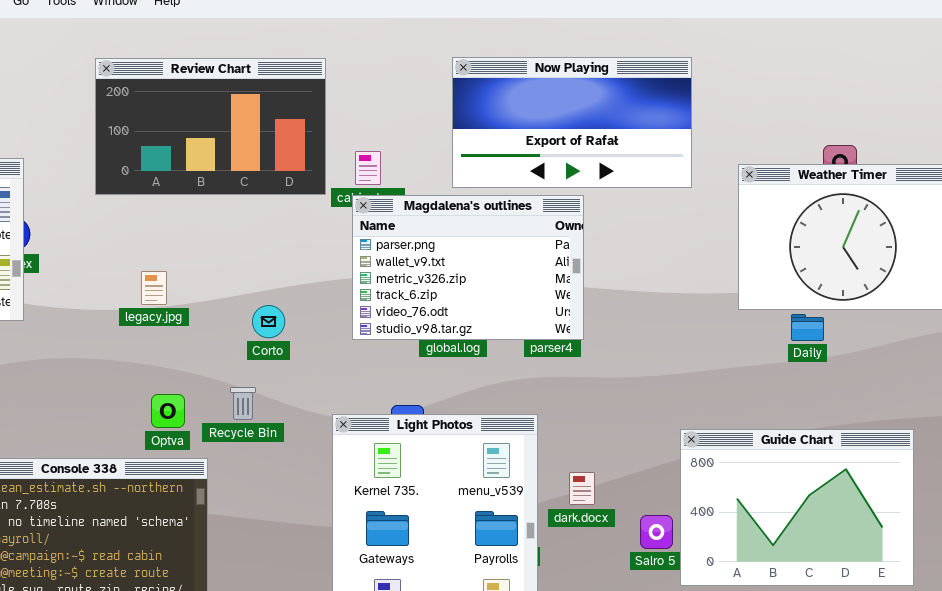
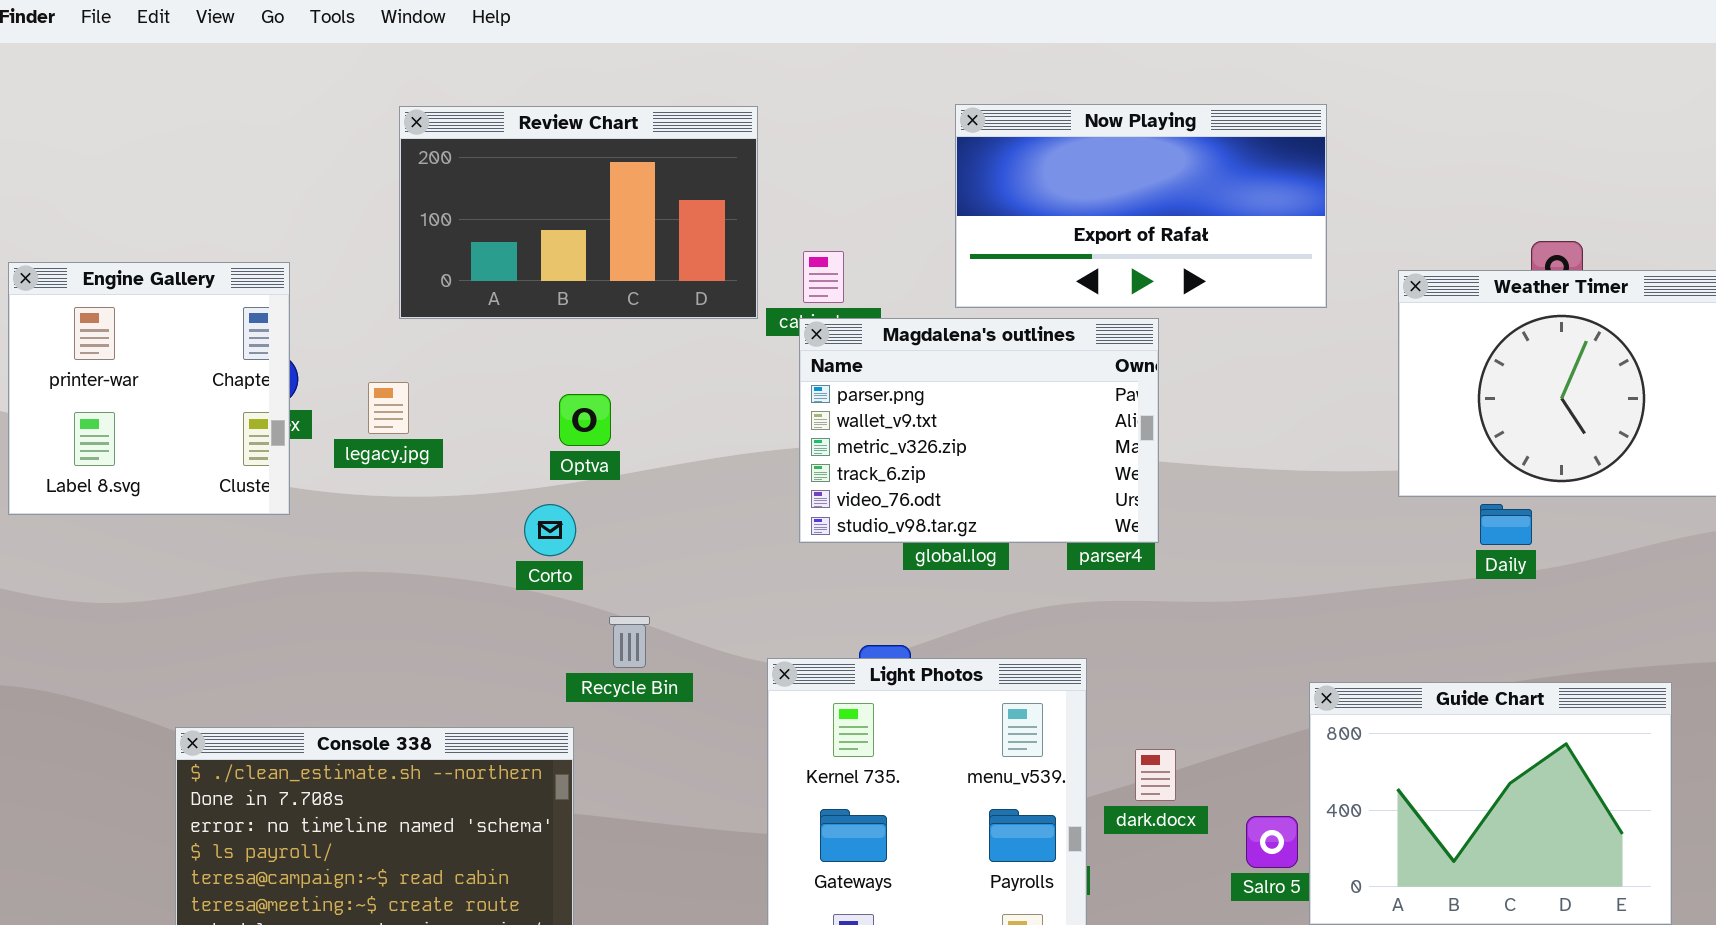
legacy.jpg: [141,271,167,305] -> [368,382,409,434], moved
Corto: [252,305,285,338] -> [524,504,576,556], moved
Optva: [151,394,185,428] -> [559,394,611,446], moved

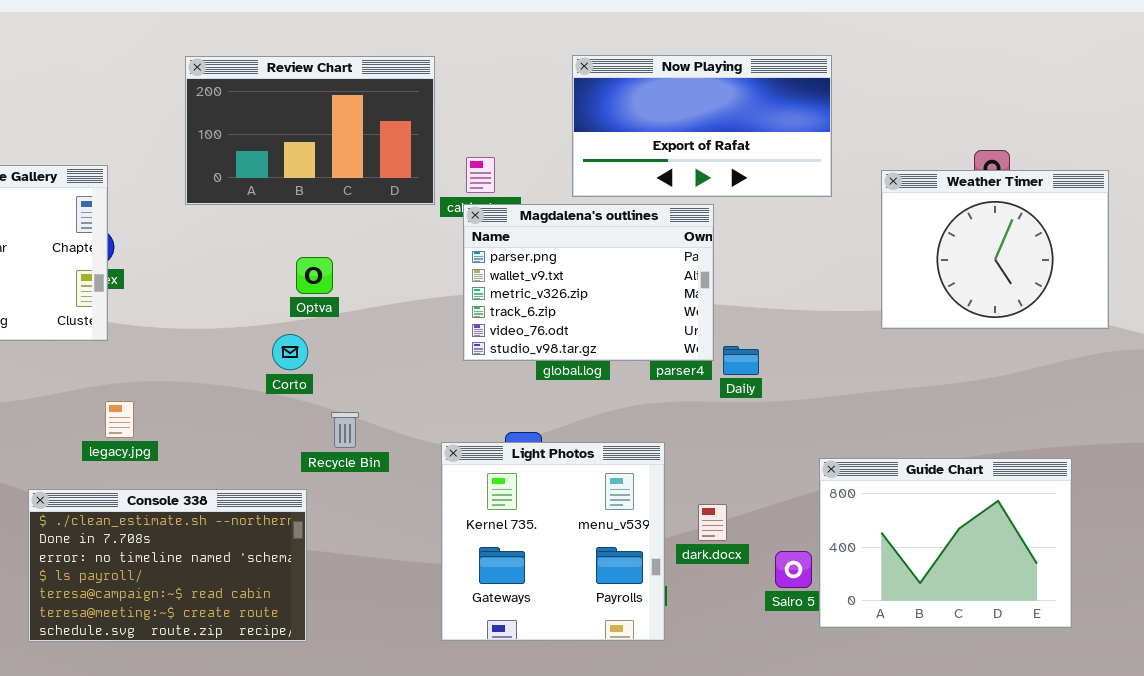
legacy.jpg: [368,382,409,434] -> [105,401,134,438], moved
Daily: [1480,504,1532,545] -> [723,346,759,375], moved

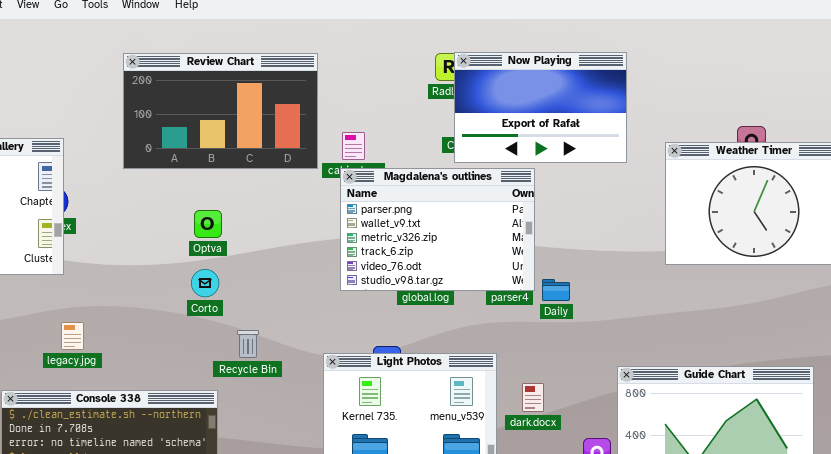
Now Playing: [572,55,832,197] -> [454,52,627,163], resized
Optva: [296,257,333,294] -> [194,210,222,238], moved
dark.docx: [698,504,727,541] -> [522,383,544,412], moved

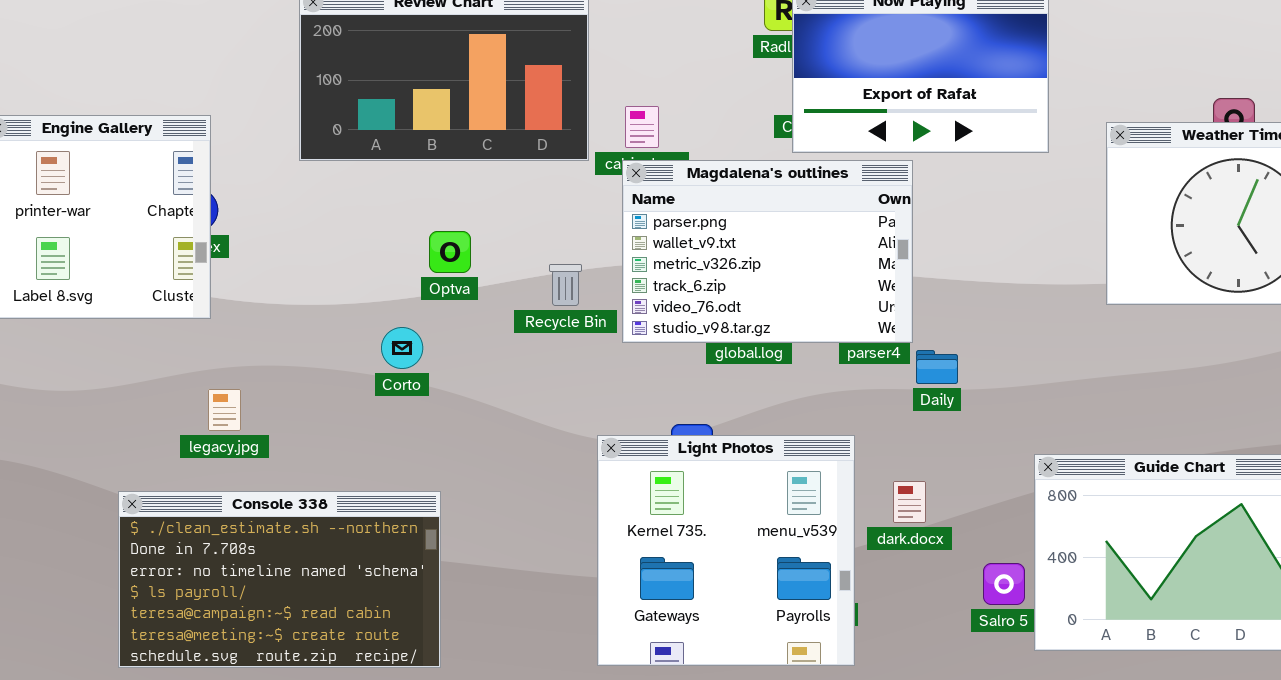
Optva: [194,210,222,238] -> [429,231,471,273], moved
Corto: [191,269,219,297] -> [381,327,423,369], moved
Daily: [542,279,570,301] -> [916,350,958,384], moved
Recycle Bin: [237,330,259,358] -> [549,264,582,306], moved

